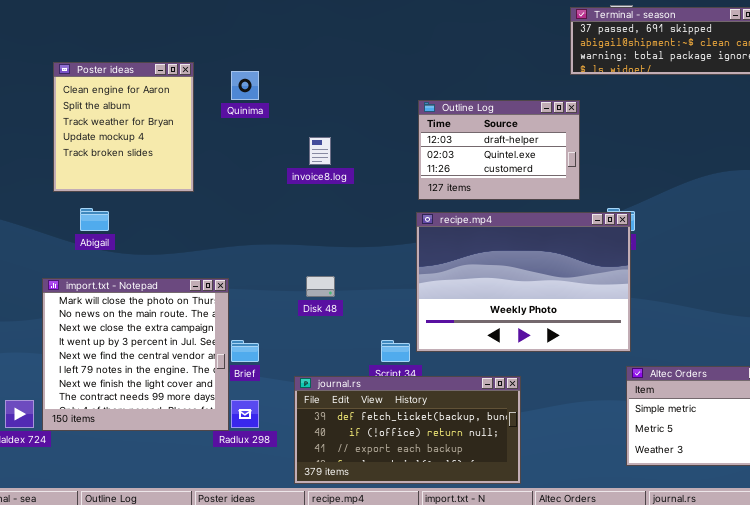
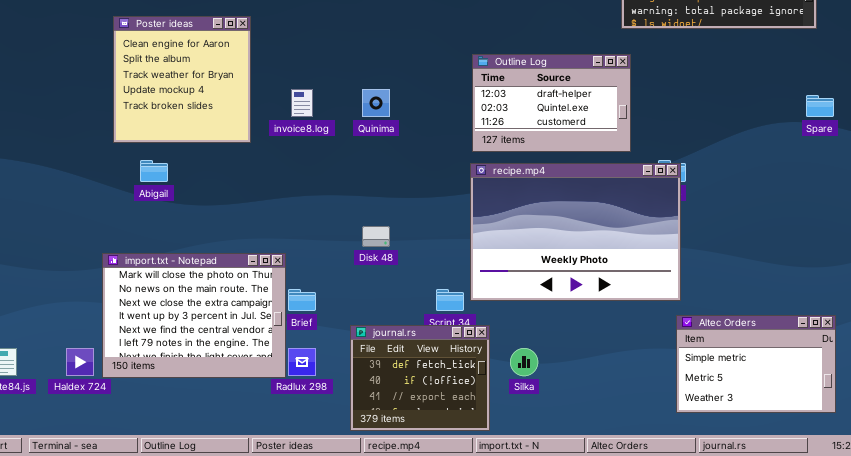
Quinima: [231,71,259,100] -> [362,89,390,117], moved
invoice8.log: [309,137,331,165] -> [291,89,313,117], moved
import.txt - Notepad: [42,278,229,431] -> [102,253,286,378], resized
journal.rs: [294,376,521,484] -> [350,325,490,431], resized

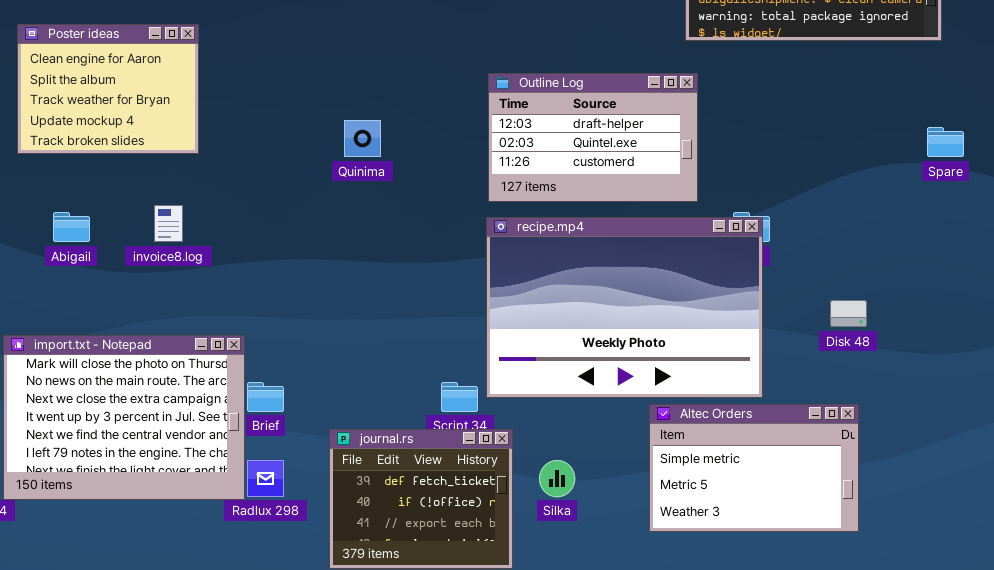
Poster ideas: [113,16,251,143] -> [17,24,199,154], resized
invoice8.log: [291,89,313,117] -> [154,205,183,242], moved
Disk 48: [362,226,390,247] -> [830,300,867,327], moved
Altec Orders: [676,315,836,413] -> [649,404,859,532], moved

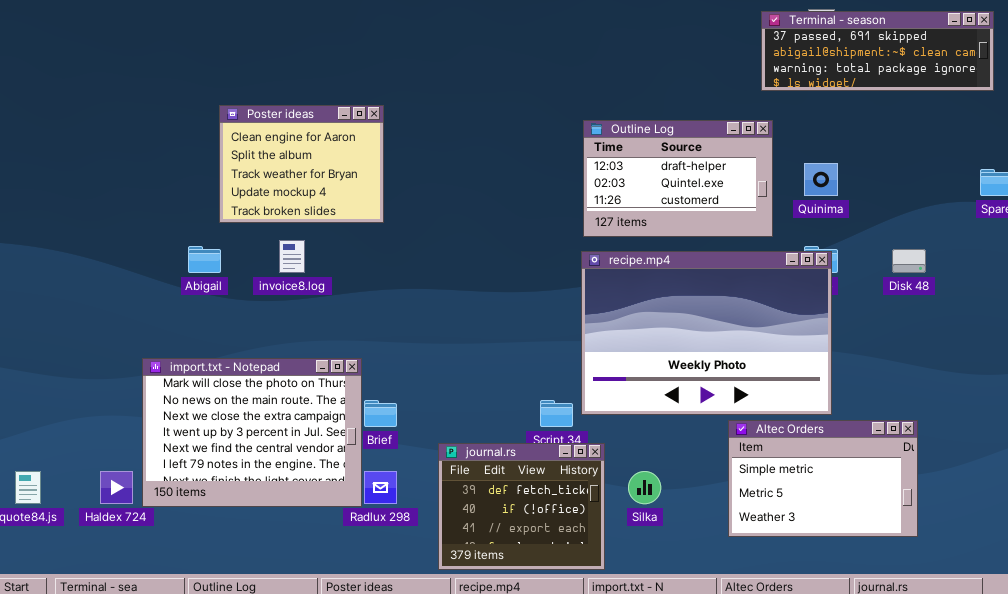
Poster ideas: [17,24,199,154] -> [219,105,384,223], moved
Quinima: [344,120,381,157] -> [804,163,838,196], moved
Disk 48: [830,300,867,327] -> [892,249,926,273], moved

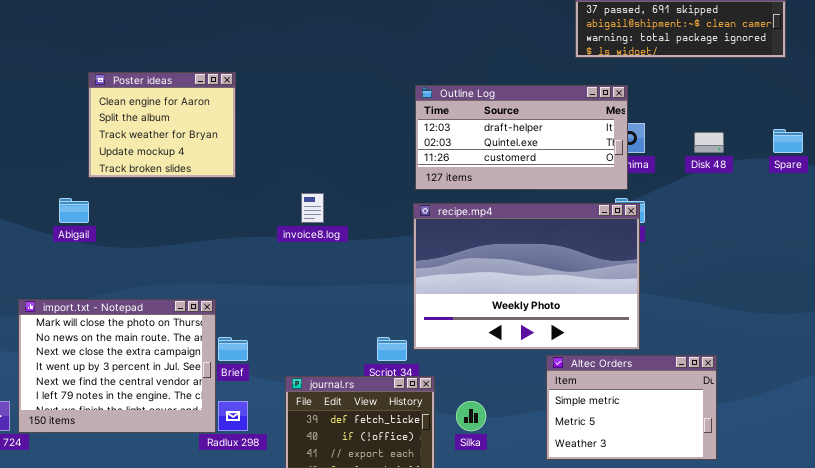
Outline Log: [583,120,773,237] -> [415,85,628,190], resized
invoice8.log: [279,240,305,273] -> [301,193,324,223], moved
Disk 48: [892,249,926,273] -> [694,132,724,153], moved

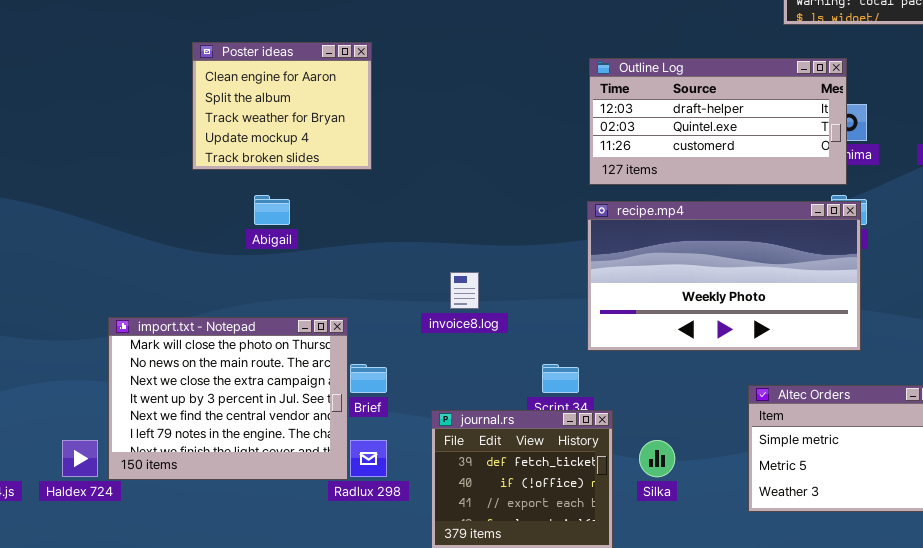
invoice8.log: [301,193,324,223] -> [450,272,479,309], moved
Abigail: [59,198,89,223] -> [254,195,290,225], moved
recipe.mp4: [413,203,640,350] -> [587,201,861,351], resized

